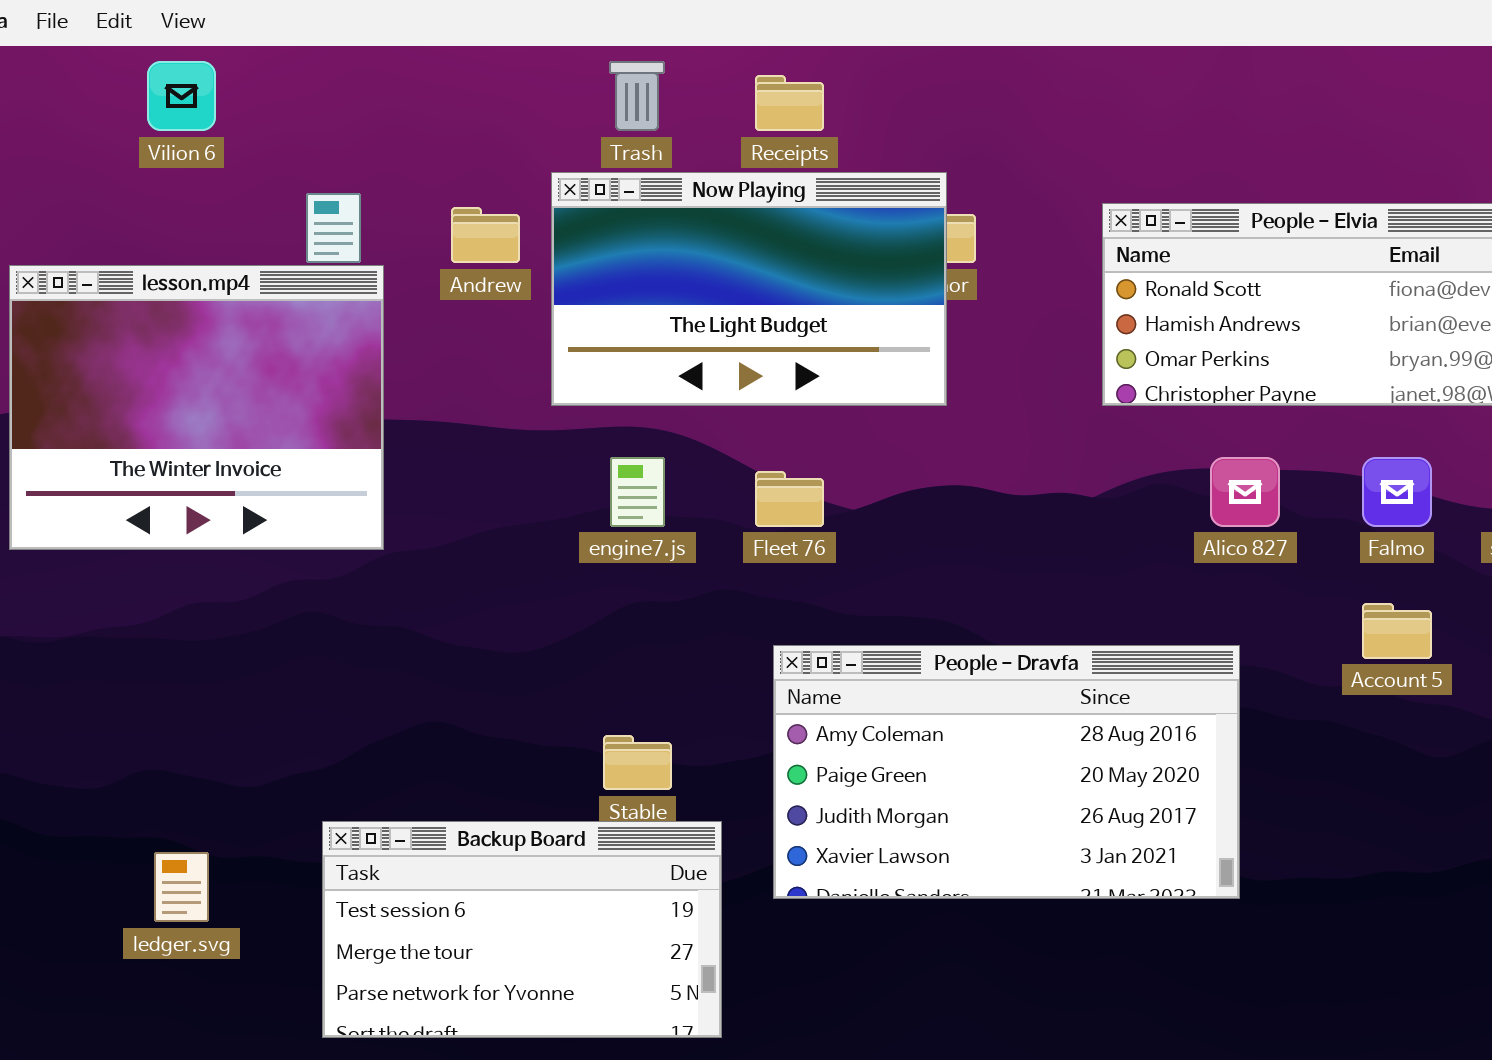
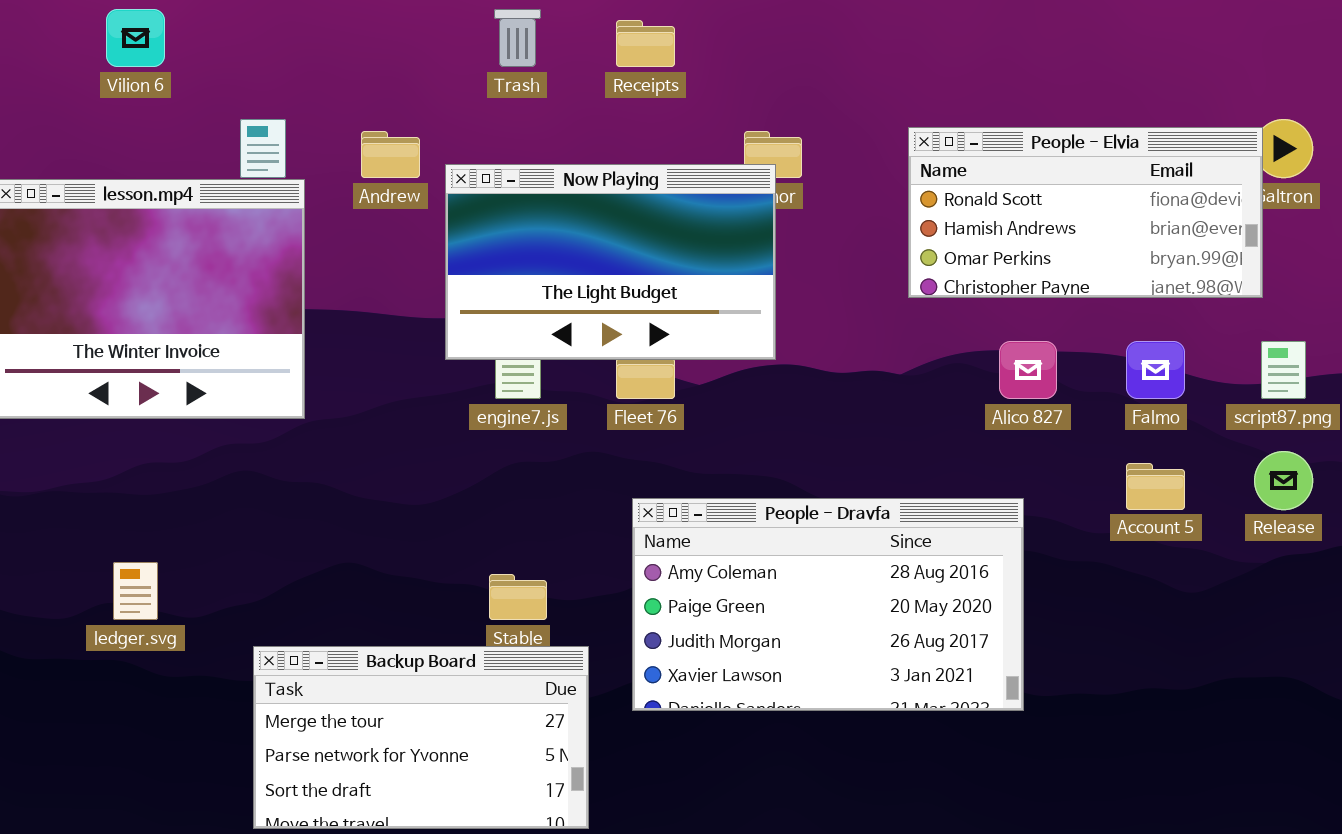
Now Playing: [551,172,947,406] -> [445,164,776,360], moved
Backup Board: [322,821,722,1038] -> [253,646,589,829], scrolled down 1 row
ledger.svg: [154,852,209,922] -> [113,562,158,620], moved

